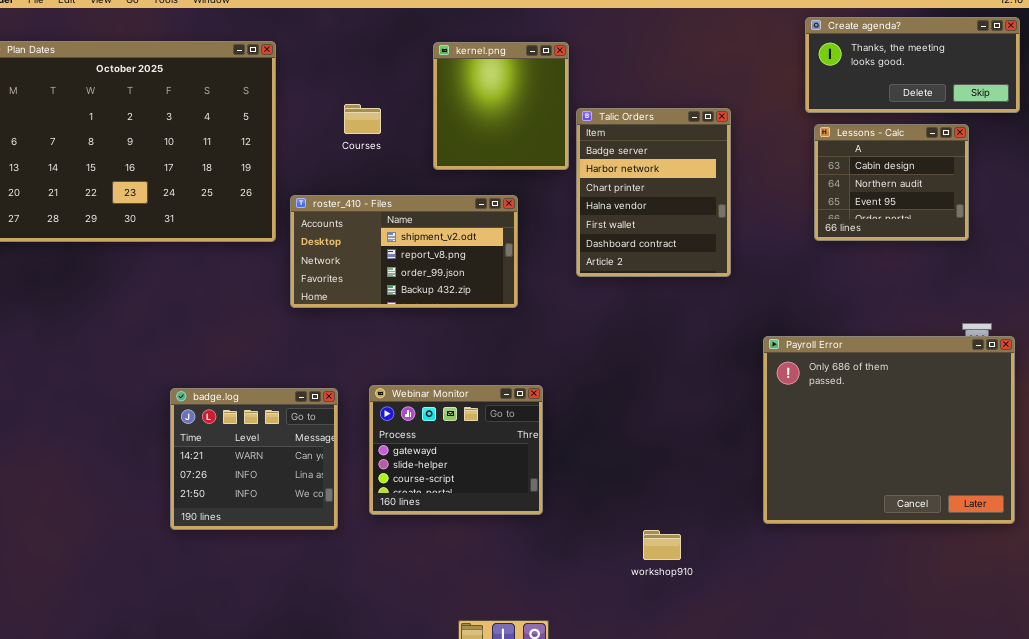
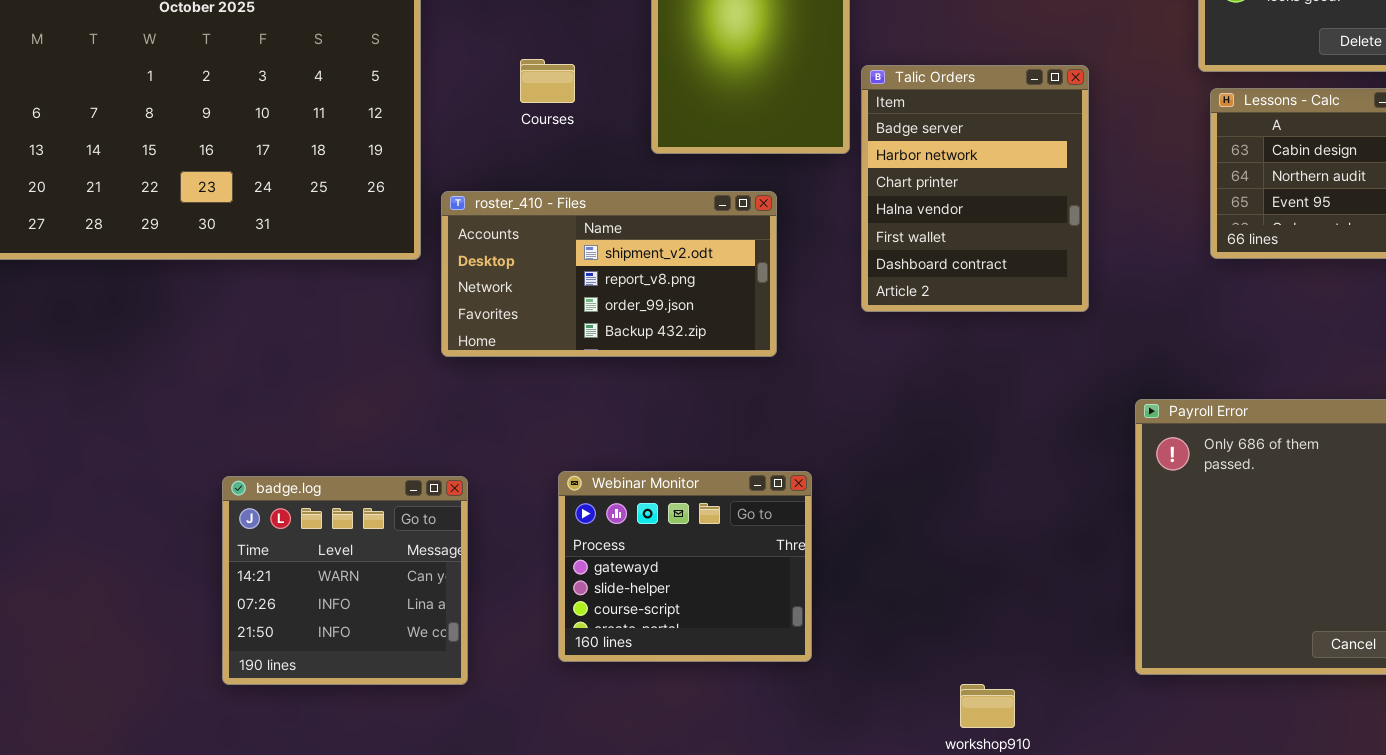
badge.log: [170,388,338,530] -> [222,476,468,685], moved

